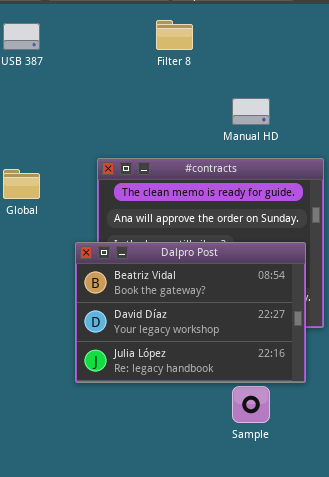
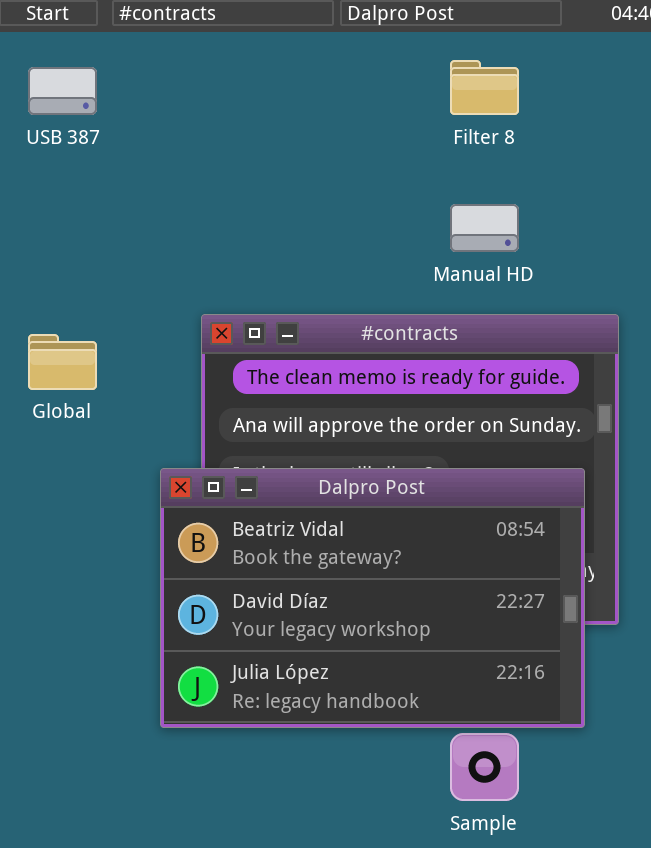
Filter 8: [156,20,193,50] -> [450,60,519,115], moved

